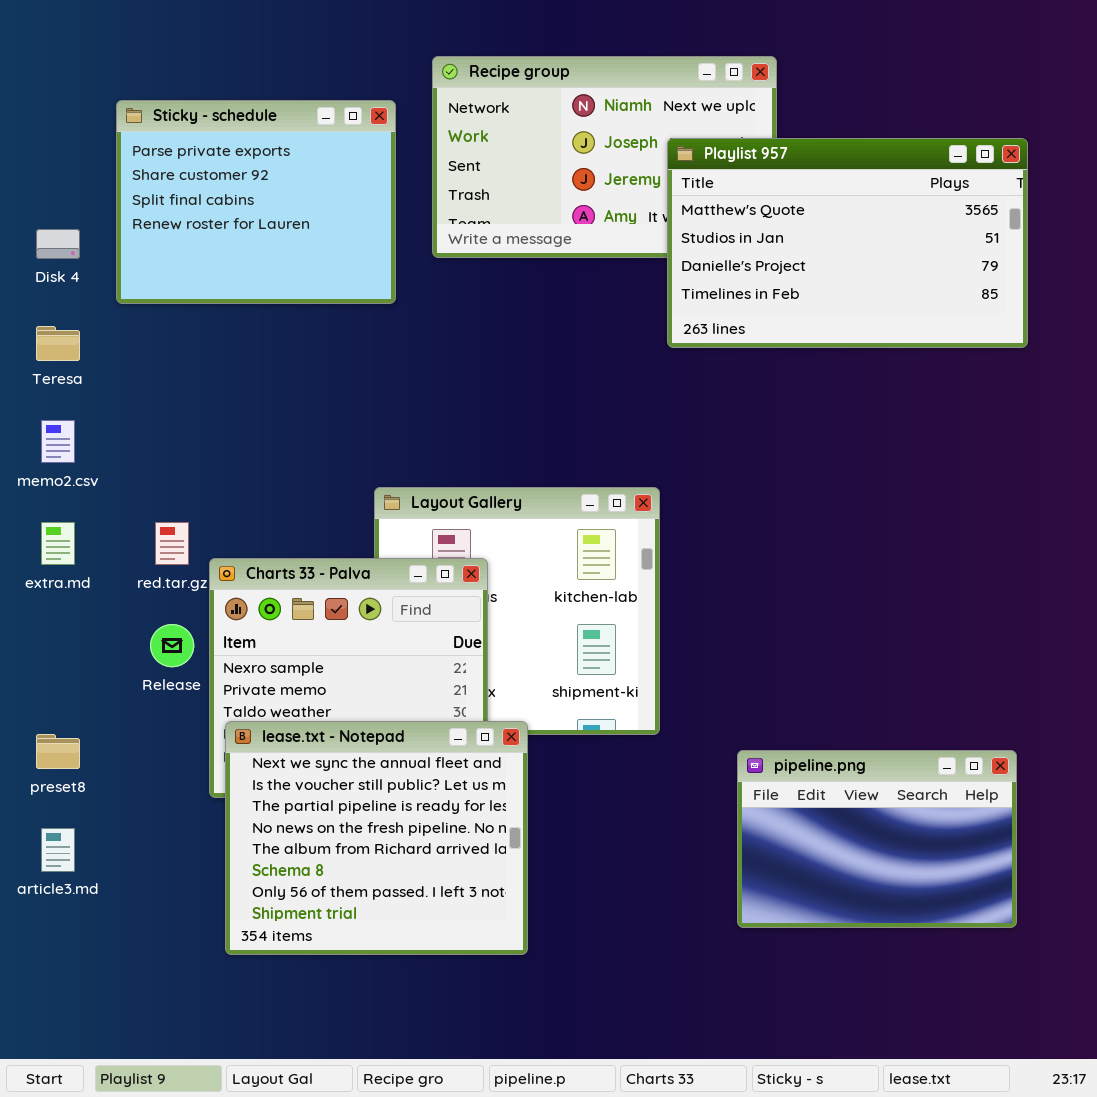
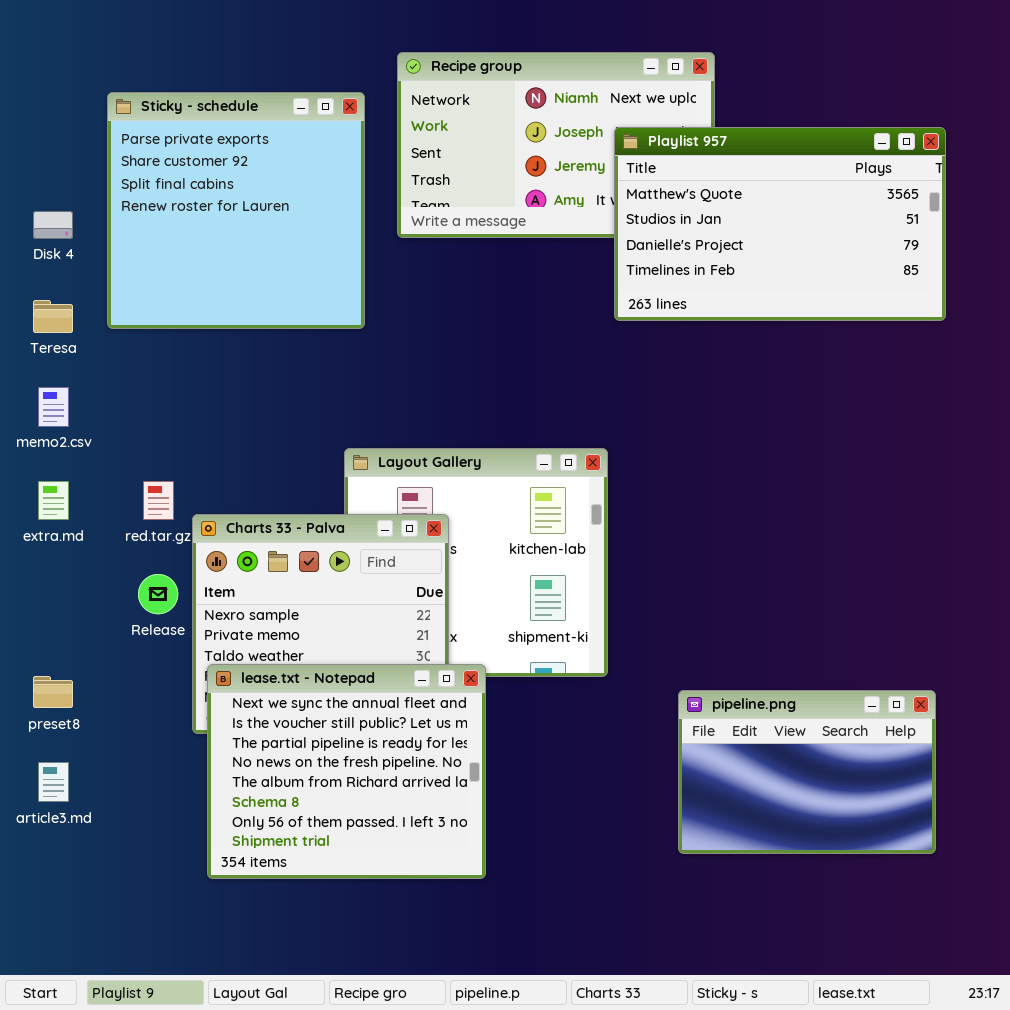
Sticky - schedule: [116,100,396,304] -> [107,92,365,329], resized

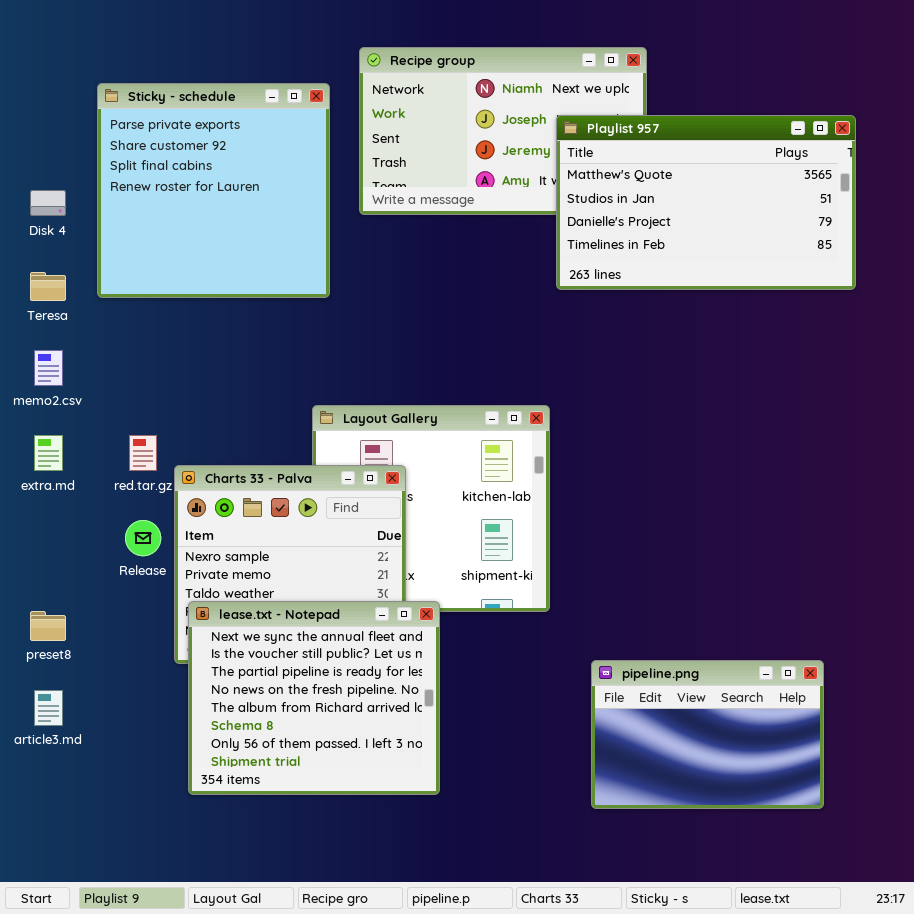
pipeline.png: [678,690,936,854] -> [591,660,824,809], moved

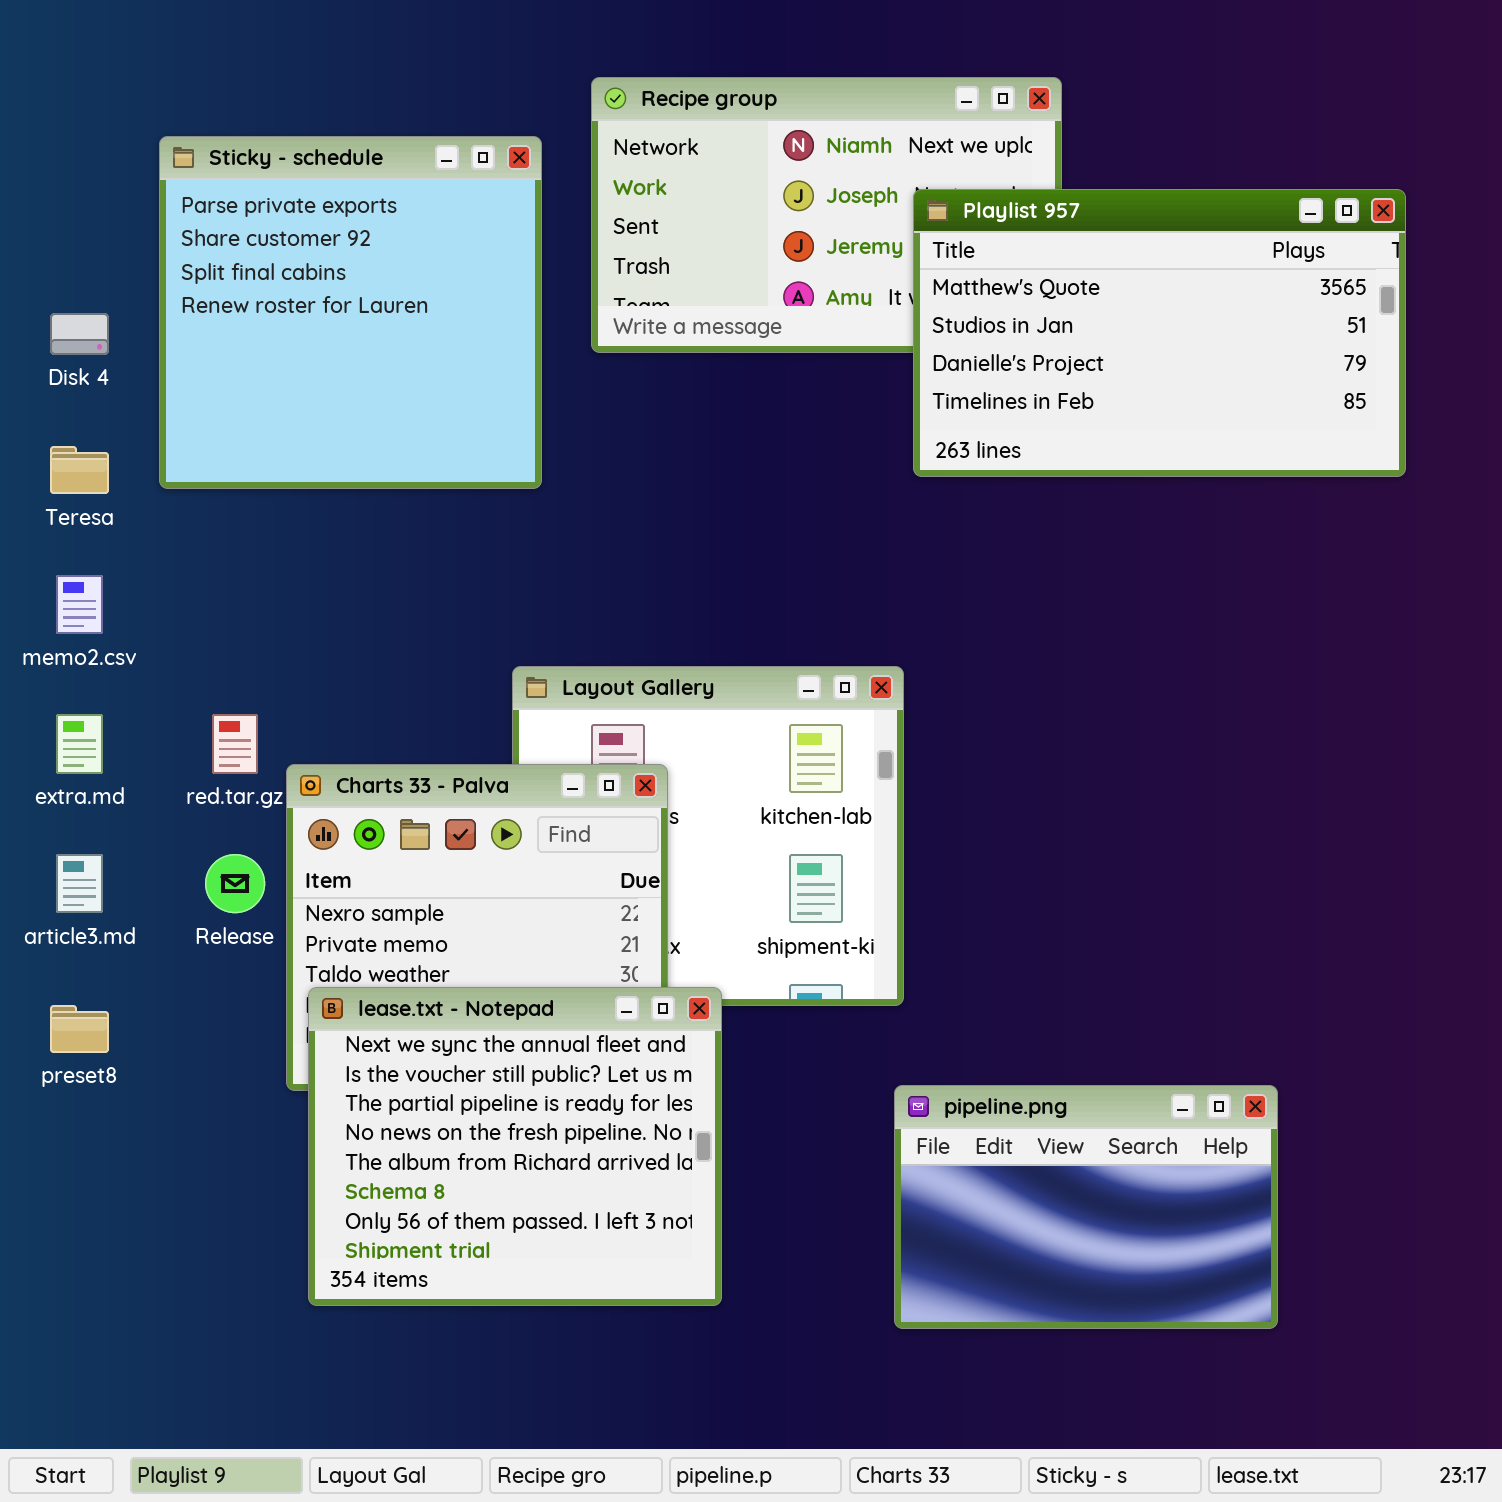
pipeline.png: [591,660,824,809] -> [894,1085,1278,1329], moved
article3.md: [34,690,63,726] -> [56,854,103,913], moved

